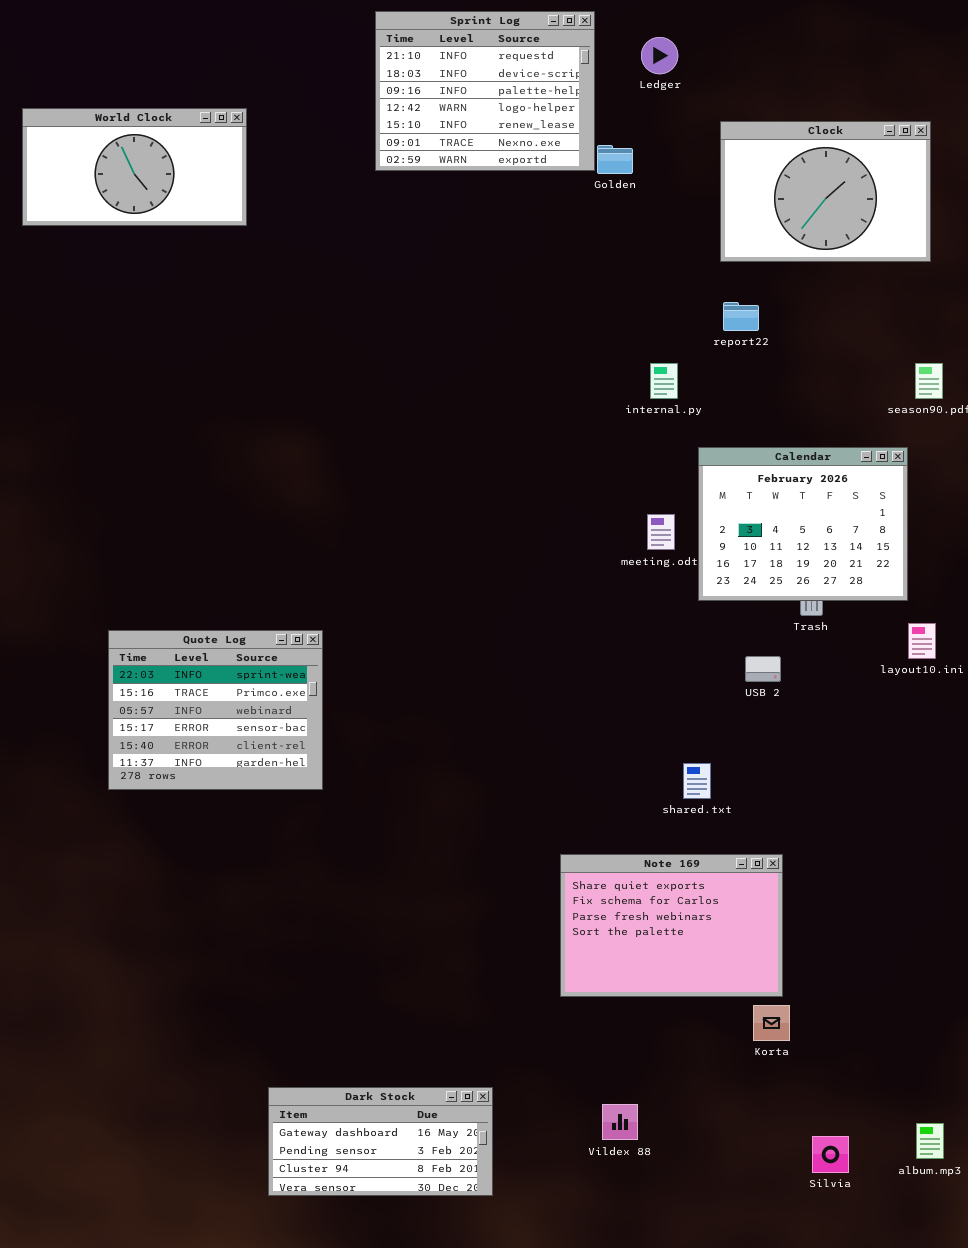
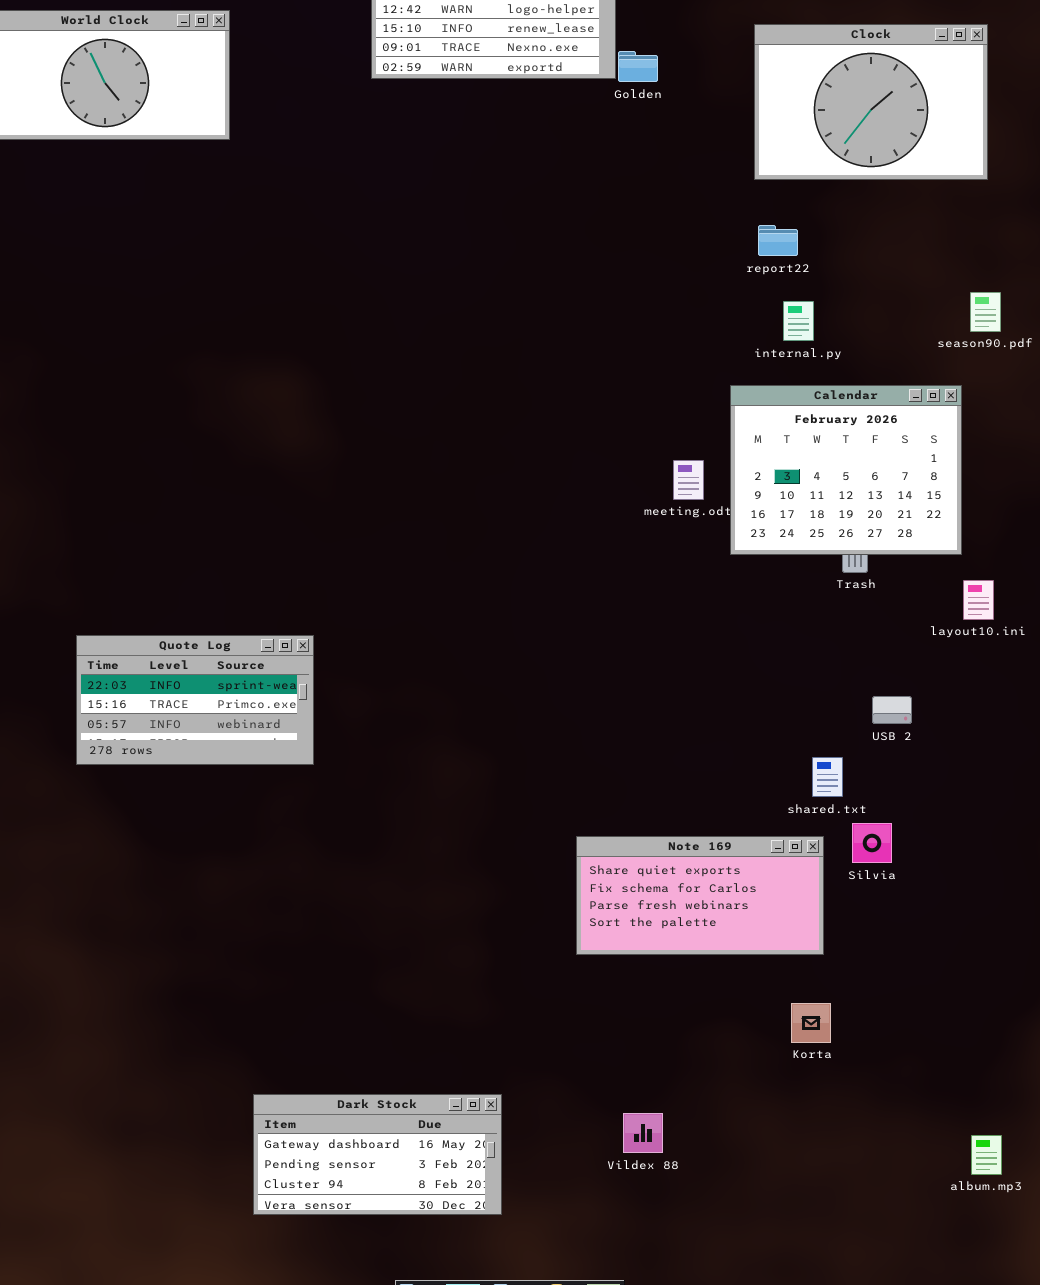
internal.py: [650,363,678,399] -> [783,301,814,341], moved
Quote Log: [108,630,323,790] -> [76,635,314,765], resized
USB 2: [745,656,781,682] -> [872,696,912,724], moved
shared.txt: [683,763,711,799] -> [812,757,843,797], moved
Note 169: [560,854,783,997] -> [576,836,824,955], resized
Silvia: [812,1136,849,1173] -> [852,823,892,863], moved

